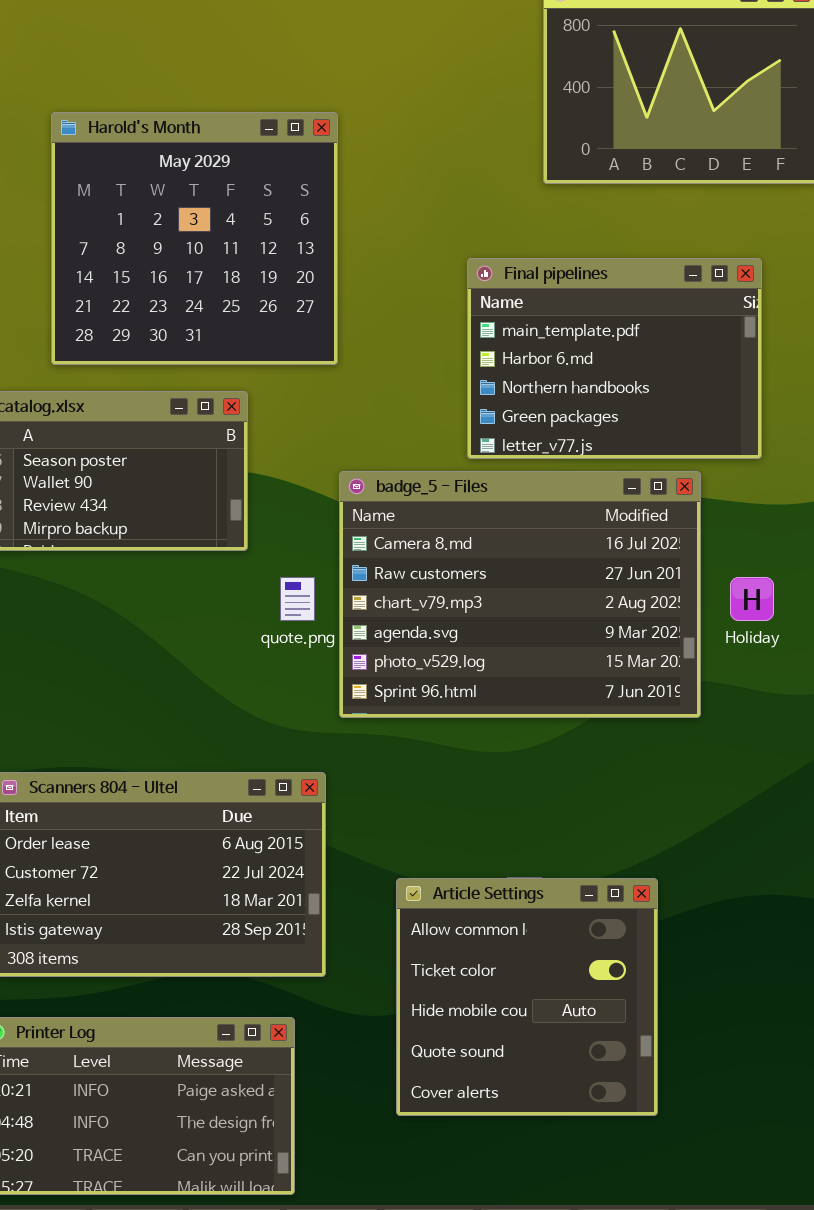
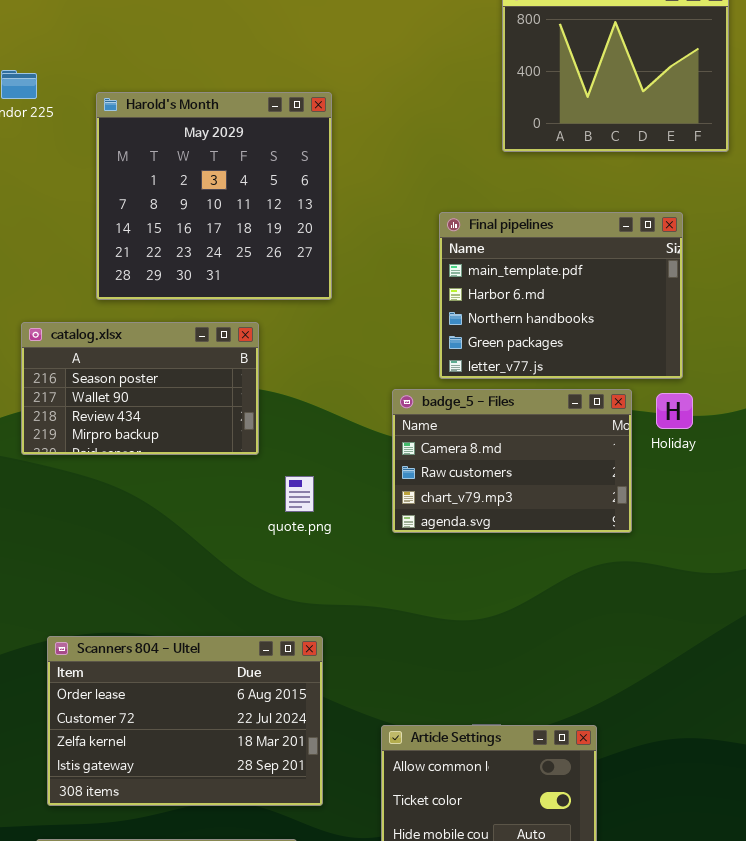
badge_5 - Files: [339,471,701,718] -> [392,389,632,533], resized
Holiday: [730,577,774,621] -> [656,393,693,429], moved

